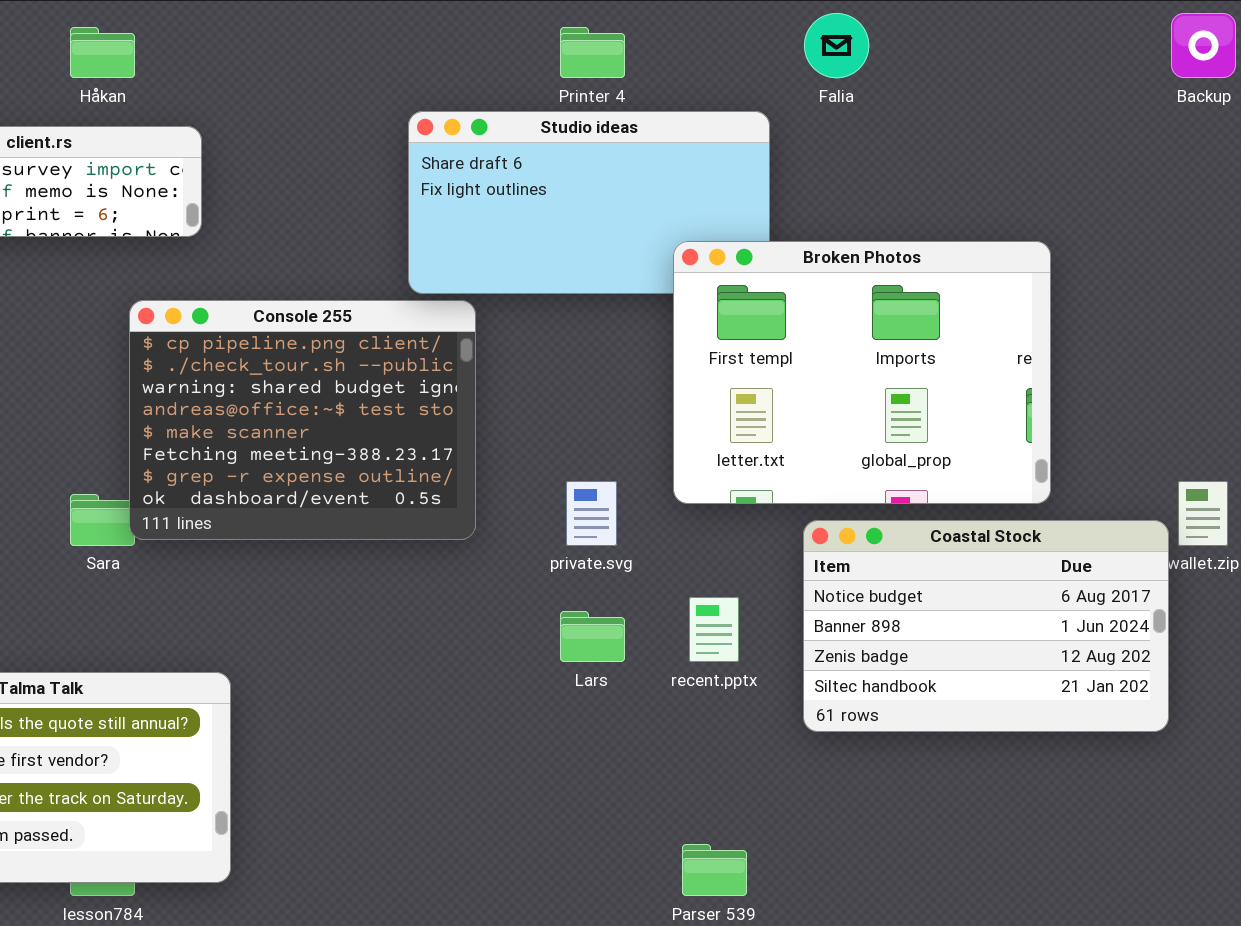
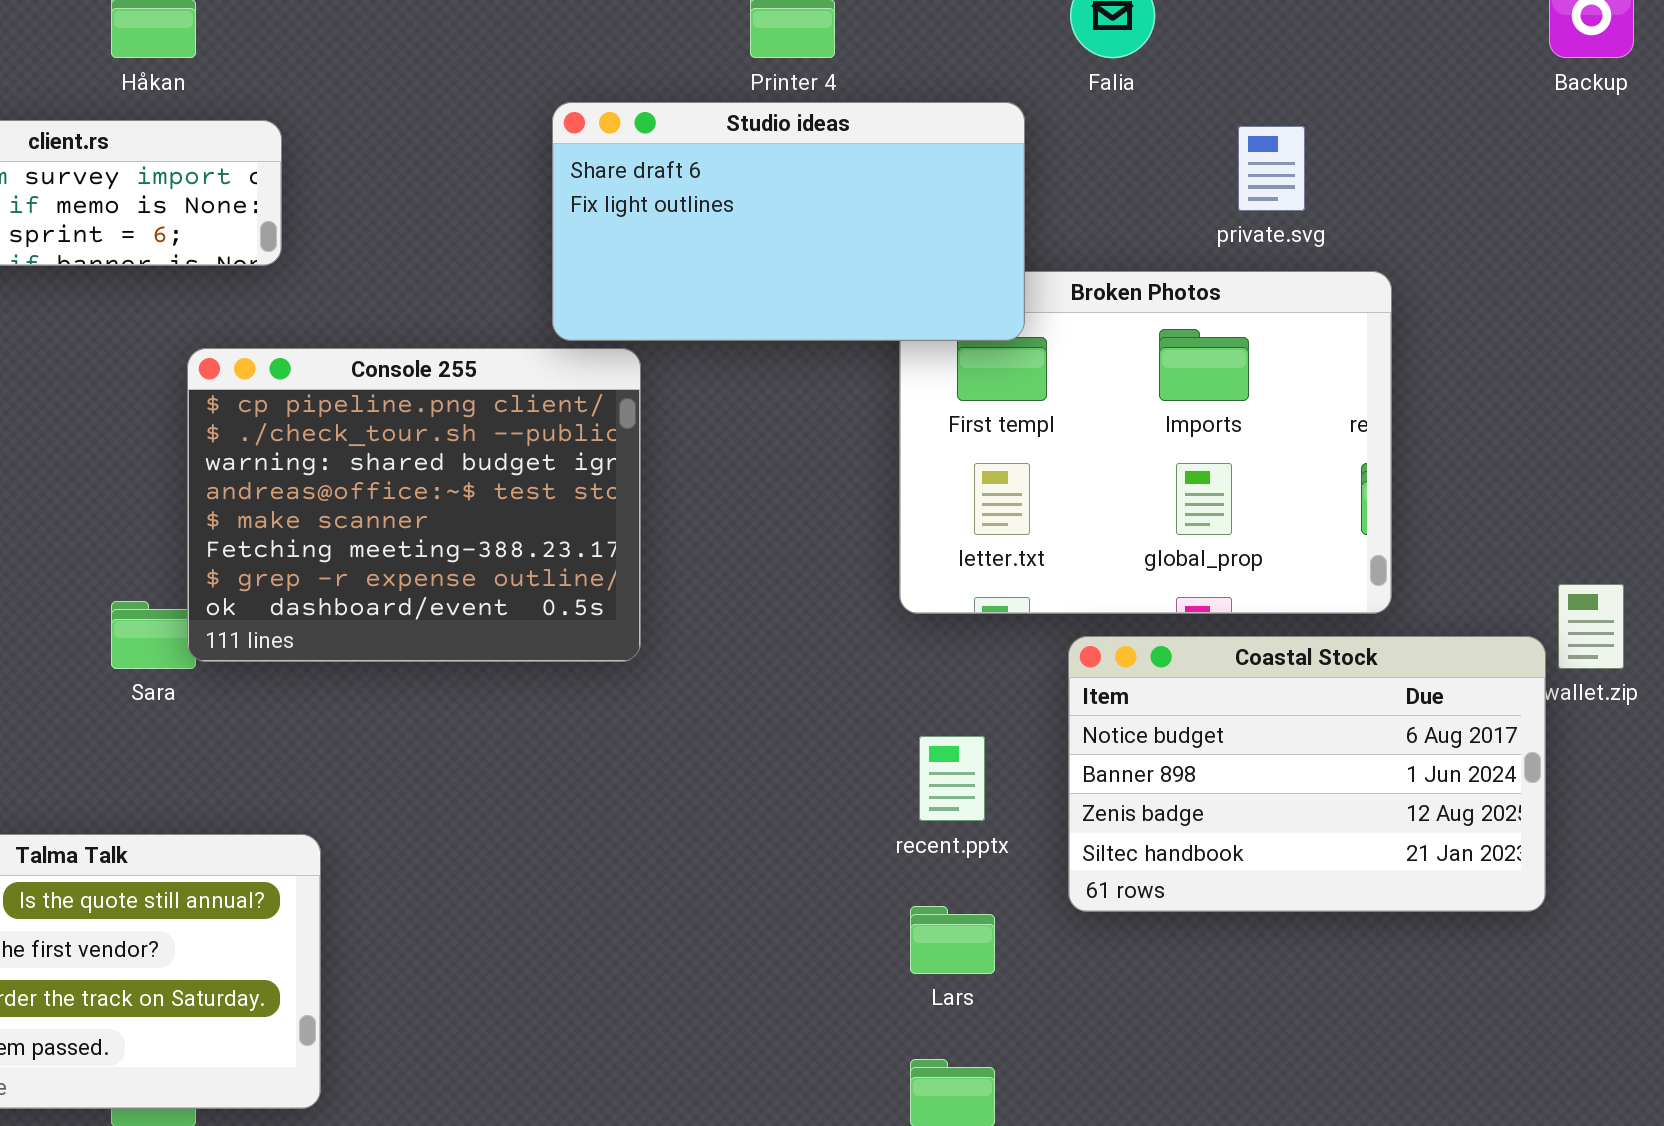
Studio ideas: [408,111,770,294] -> [552,102,1025,341], raised
private.svg: [566,481,617,546] -> [1238,126,1305,211], moved
Lars: [560,611,625,662] -> [910,906,995,974], moved

